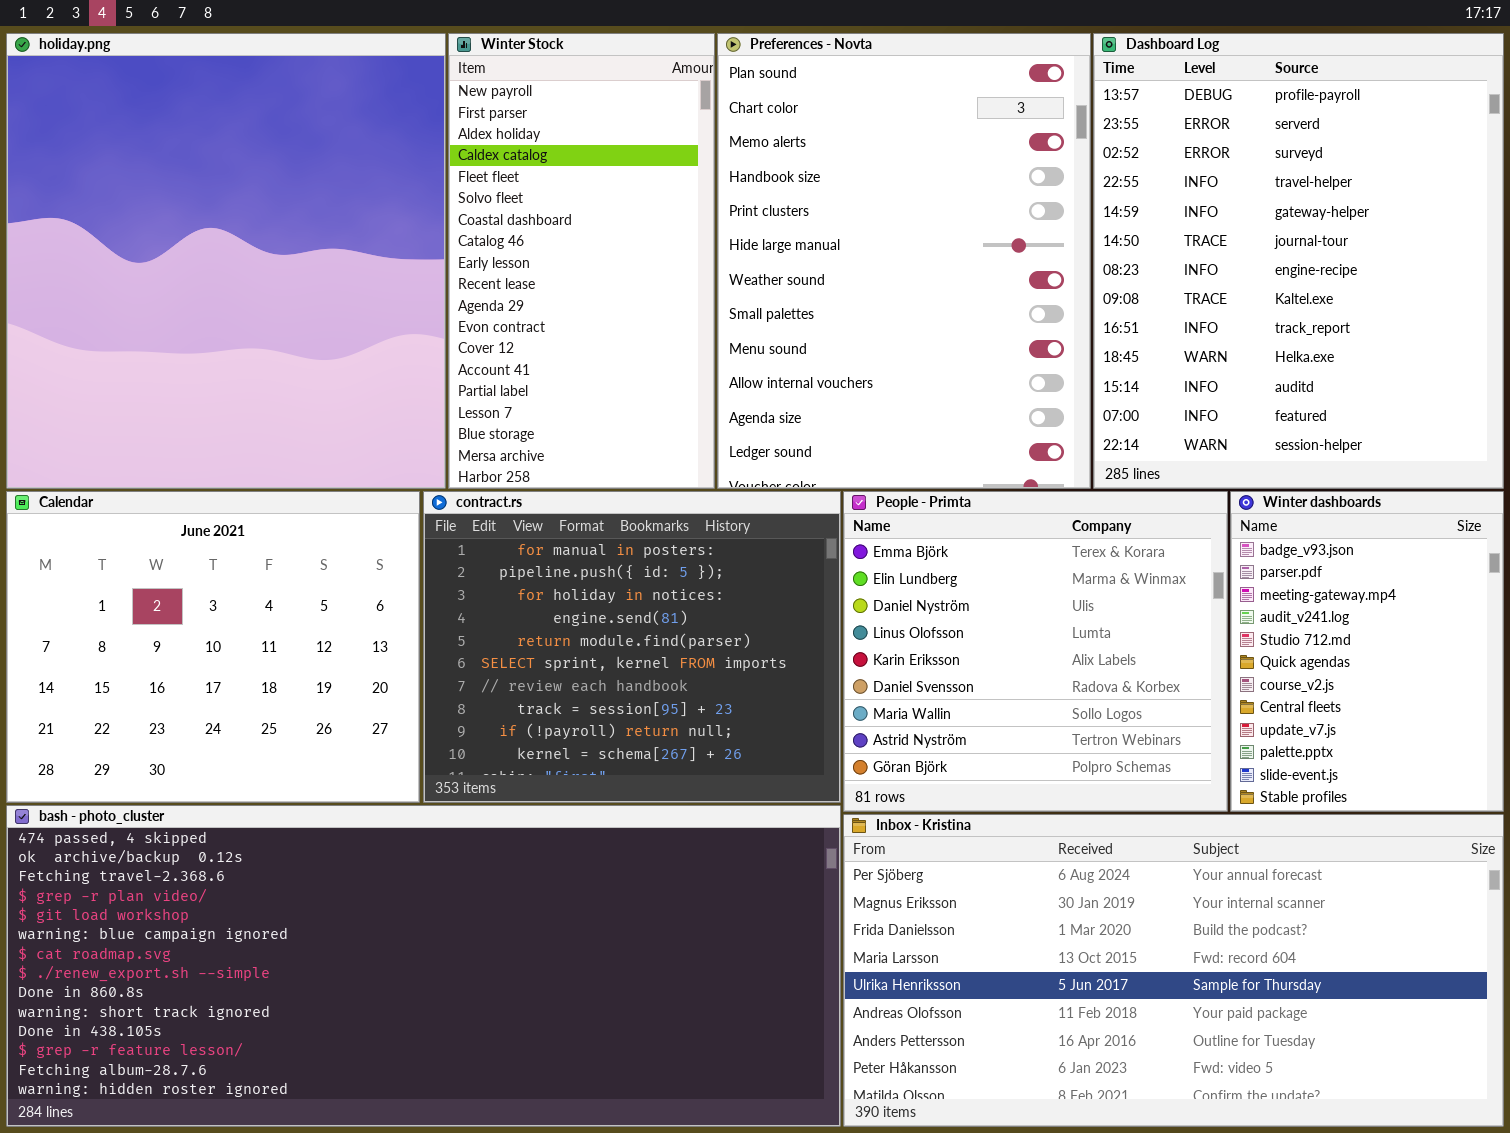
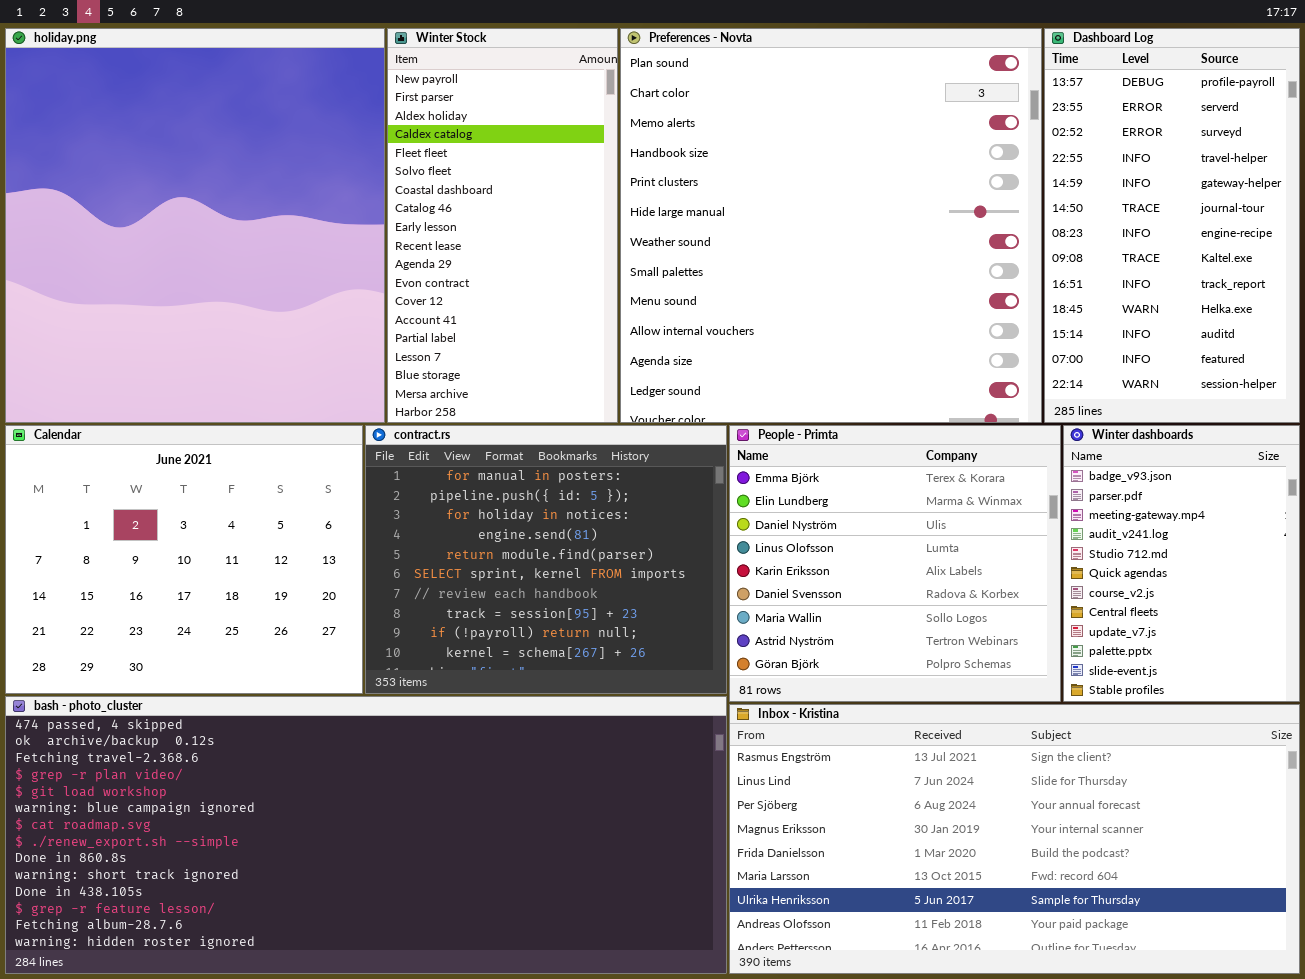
Preferences - Novta: [717,33,1091,489] -> [620,28,1042,423], resized
Dashboard Log: [1093,33,1504,489] -> [1044,28,1300,423], resized
Inbox - Kristina: [843,814,1504,1127] -> [729,704,1300,974], scrolled up 2 rows

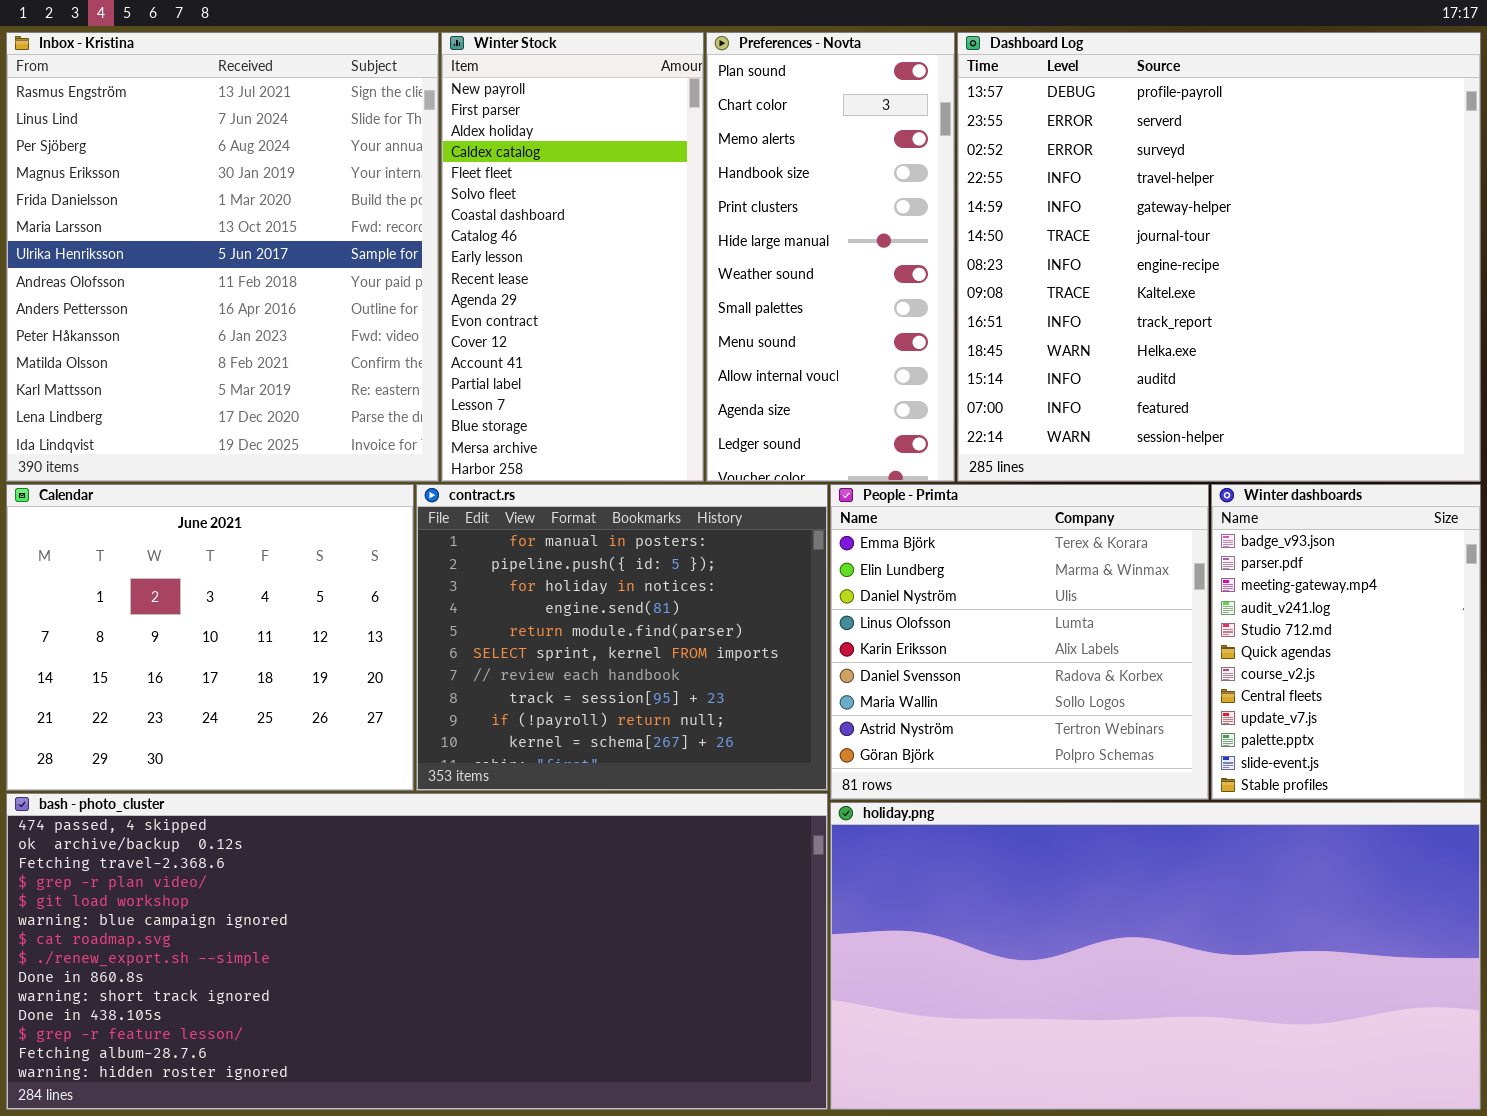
holiday.png: [5,28,385,423] -> [830,802,1481,1110], moved, resized
Preferences - Novta: [620,28,1042,423] -> [706,32,955,482], resized
Dashboard Log: [1044,28,1300,423] -> [957,32,1481,482], resized
Inbox - Kristina: [729,704,1300,974] -> [6,32,439,482], moved, resized

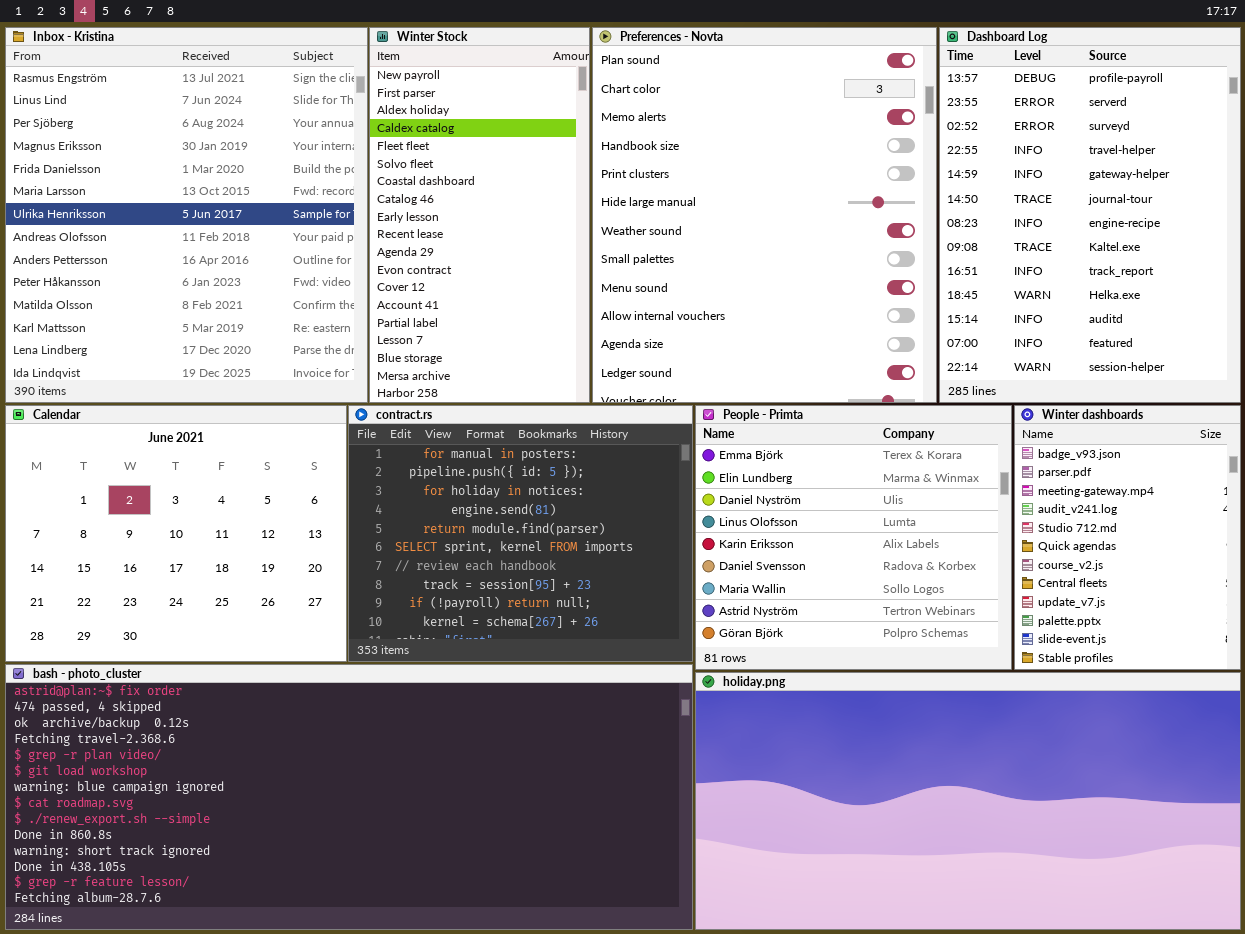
Preferences - Novta: [706,32,955,482] -> [592,27,937,403], resized
Dashboard Log: [957,32,1481,482] -> [939,27,1241,403], resized
bash - photo_cluster: [6,793,828,1110] -> [5,664,693,930], scrolled up 1 row

